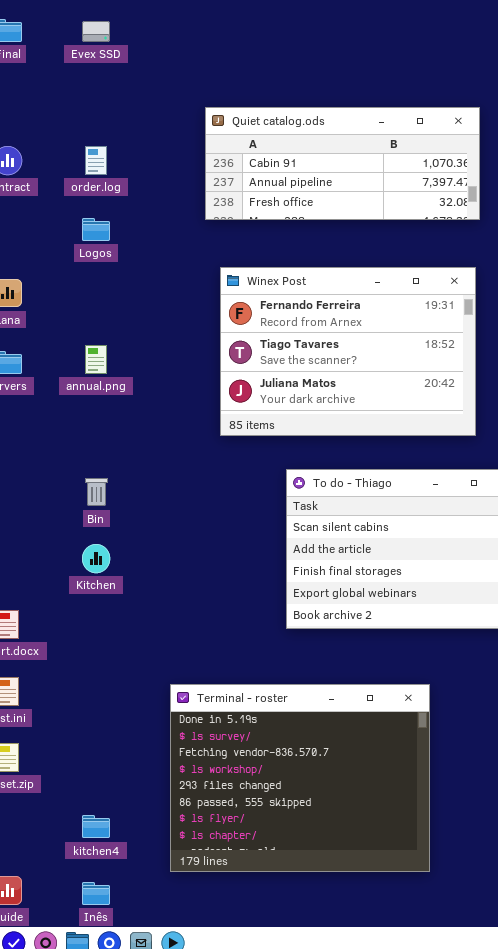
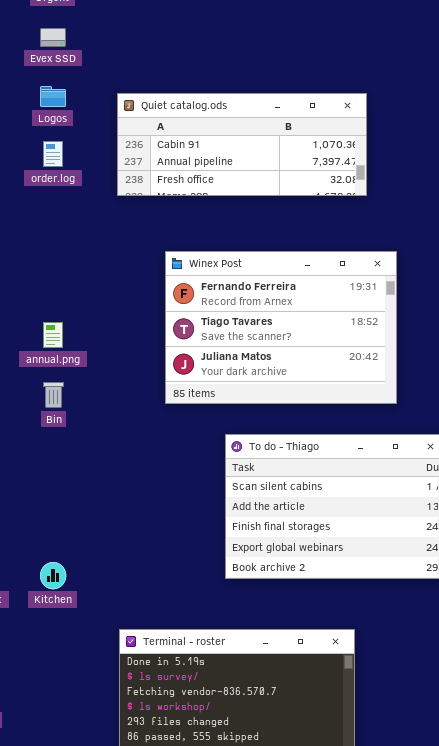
Quiet catalog.ods: [205,107,480,220] -> [117,93,367,196], moved
Logos: [82,218,110,241] -> [40,86,66,107], moved
Bin: [85,478,108,506] -> [43,382,64,408], moved
Kitchen: [82,544,110,573] -> [40,562,66,589], moved

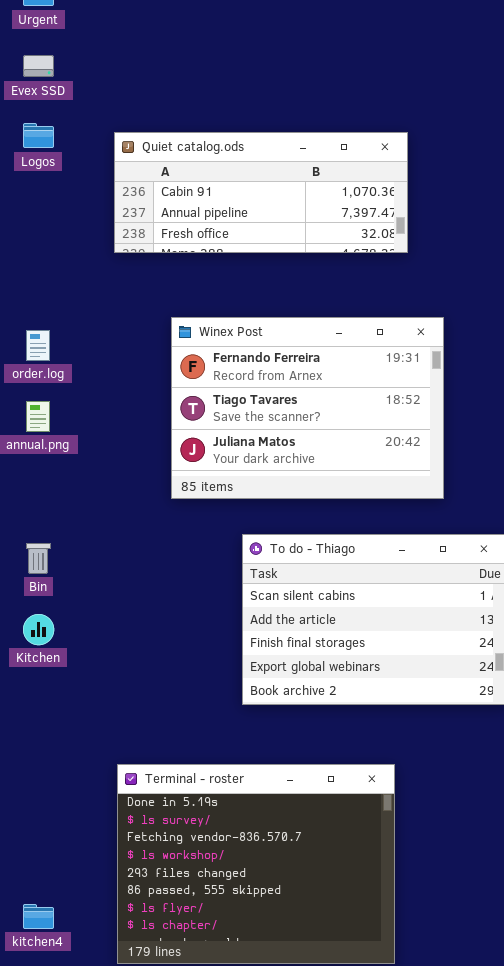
order.log: [43,141,63,167] -> [26,330,50,361], moved
Bin: [43,382,64,408] -> [26,543,51,574], moved
Kitchen: [40,562,66,589] -> [23,614,54,645], moved

